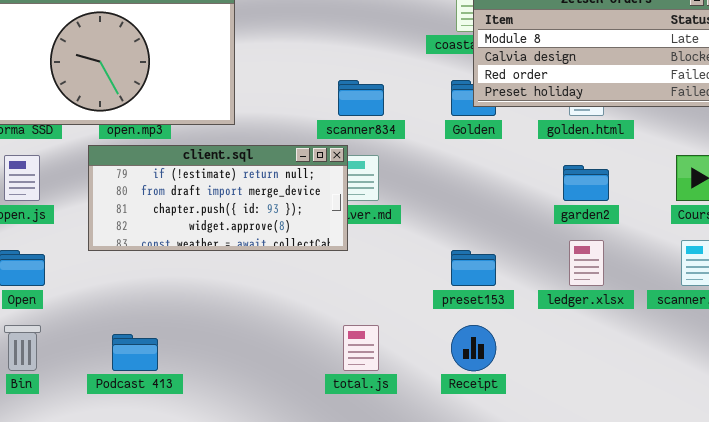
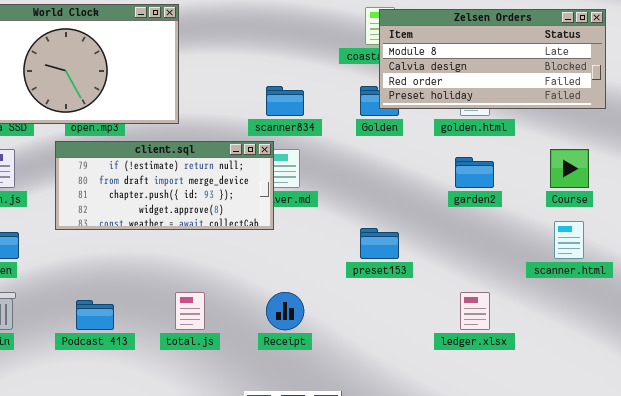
ledger.xlsx: [569,240,604,286] -> [460,292,490,330], moved
total.js: [343,325,379,371] -> [175,292,205,330], moved
Receipt: [451,325,496,371] -> [266,292,304,330], moved

